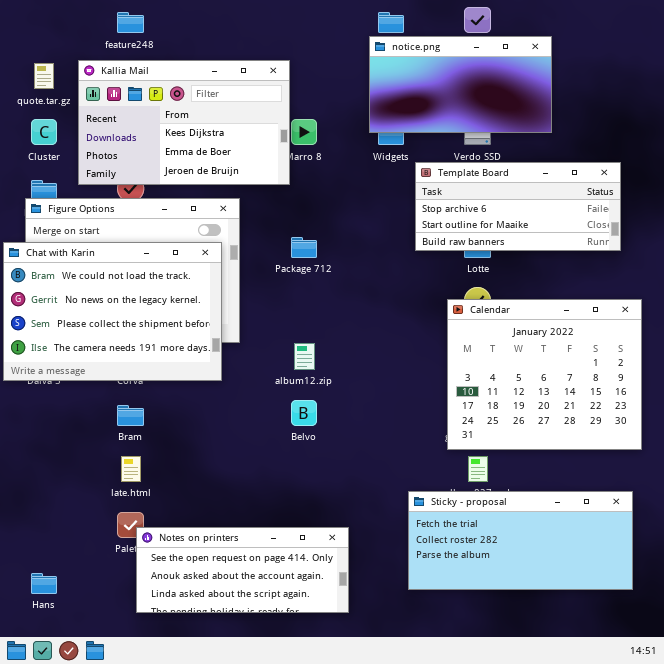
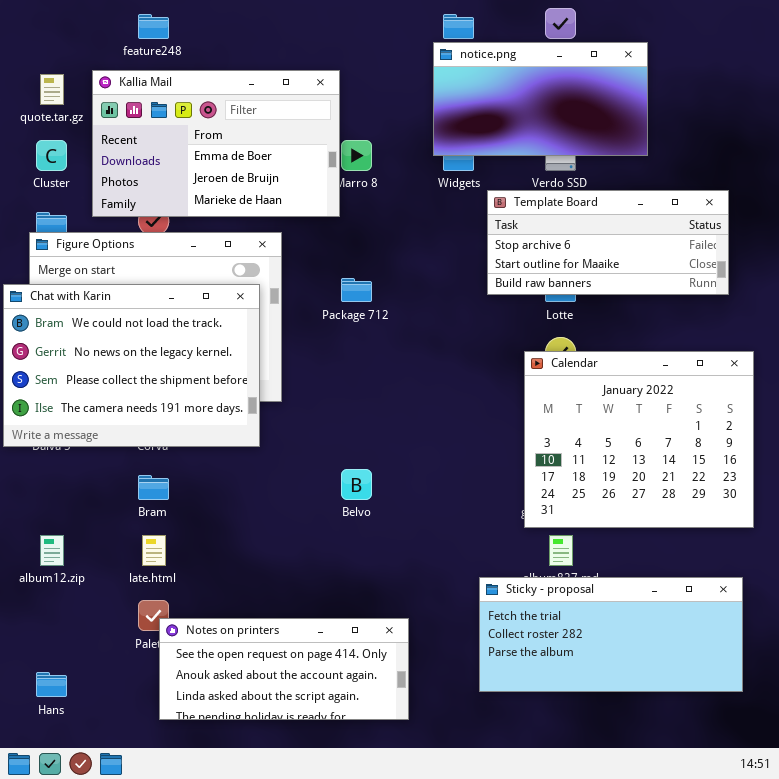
Kallia Mail: [78,60,290,185] -> [92,70,340,217], scrolled down 1 row
album12.zip: [294,343,315,370] -> [40,535,64,566], moved

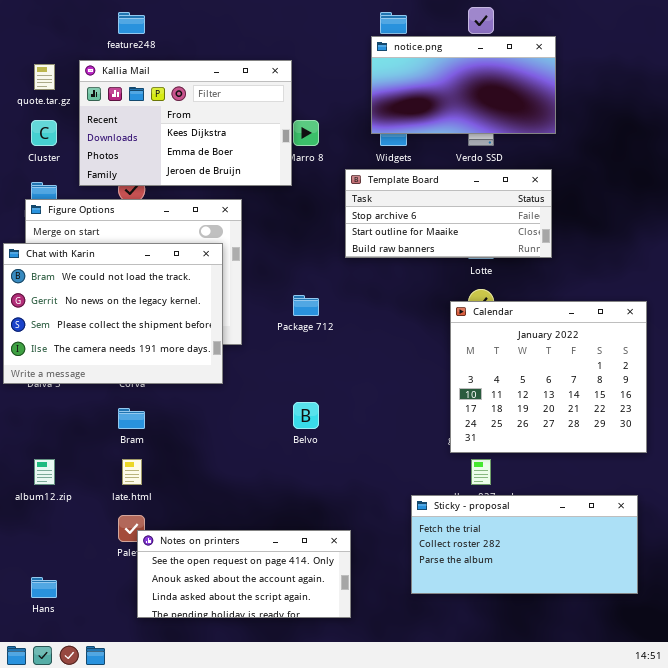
Kallia Mail: [92,70,340,217] -> [79,60,292,186], scrolled up 1 row
Template Board: [487,190,729,295] -> [345,169,552,258], moved
Package 712: [341,278,372,302] -> [293,295,319,316], moved

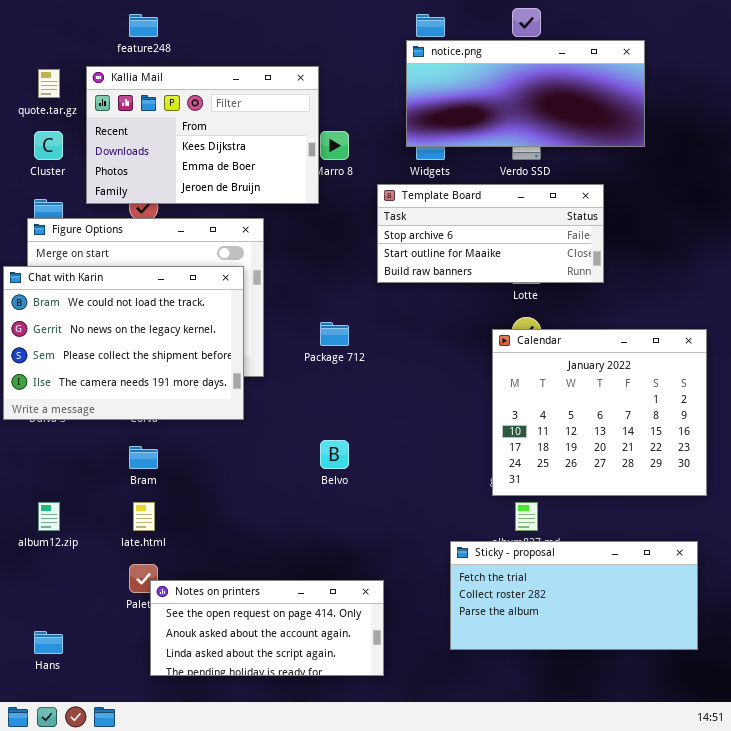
notice.png: [371,36,556,134] -> [406,40,645,147], resized

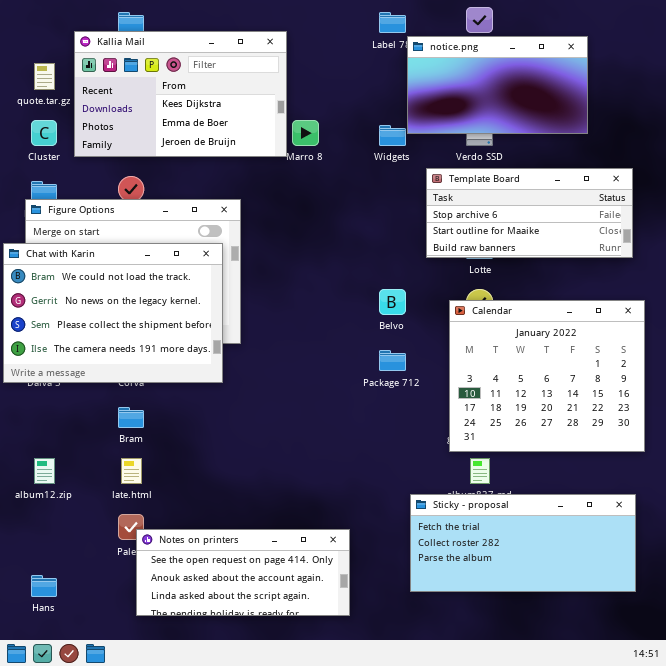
notice.png: [406,40,645,147] -> [407,36,588,134], resized
Kallia Mail: [86,66,319,204] -> [74,31,287,157], moved
Template Board: [377,184,604,283] -> [426,168,633,258], moved
Package 712: [320,322,349,346] -> [379,350,406,371], moved
Belvo: [320,440,349,469] -> [379,289,406,315], moved

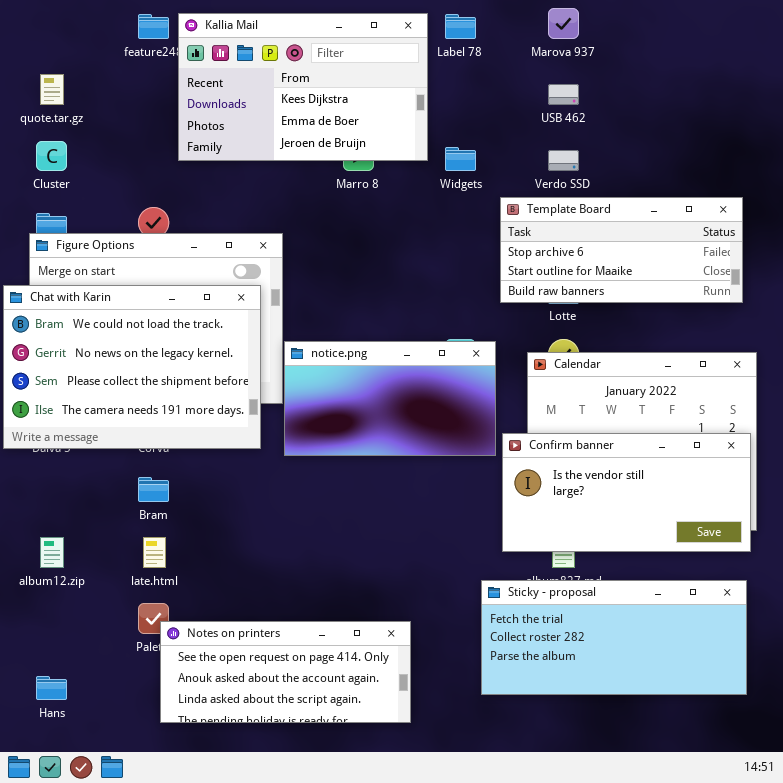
Kallia Mail: [74,31,287,157] -> [178,13,428,161], moved
notice.png: [407,36,588,134] -> [284,341,496,456], moved
Confirm banner: none -> [502,433,751,552], opened

